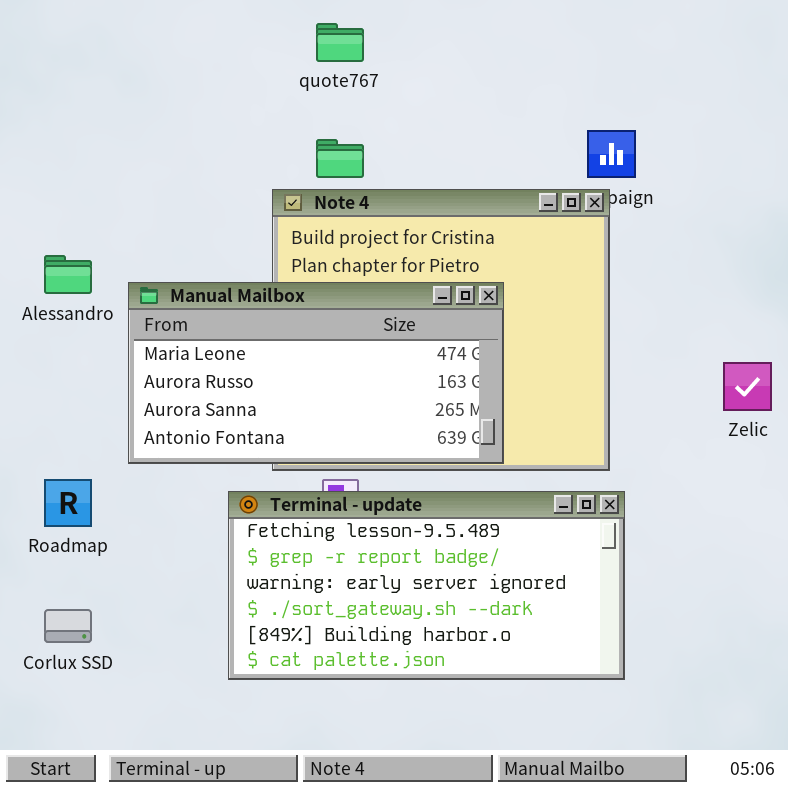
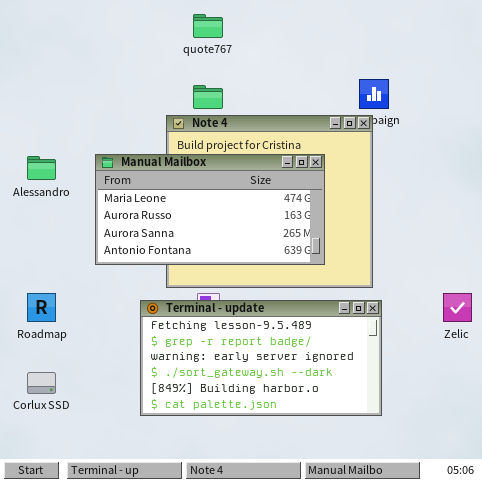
Manual Mailbox: [128,282,504,464] -> [95,154,325,265], moved
Zelic: [723,362,772,411] -> [443,293,472,322], moved

